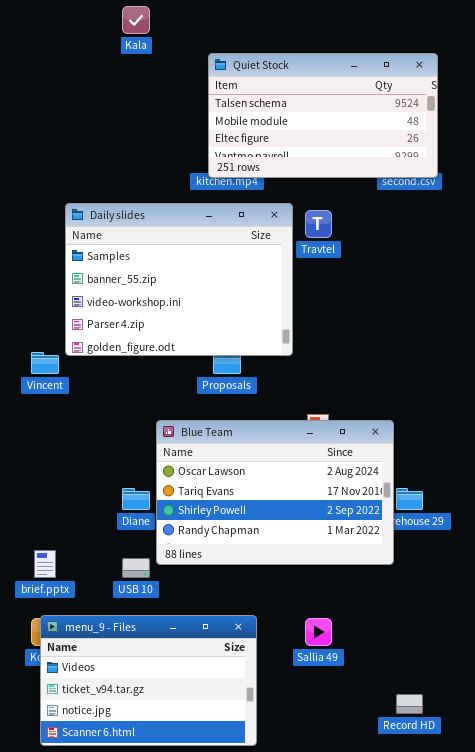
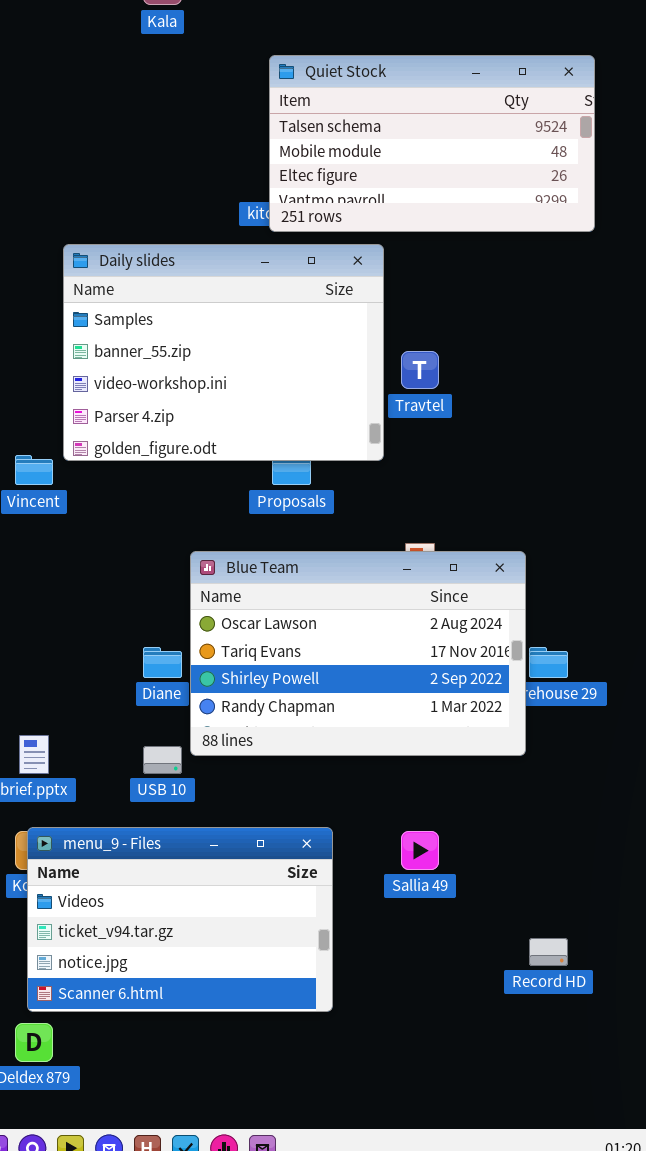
Quiet Stock: [208,53,438,178] -> [269,55,595,232], moved
Travtel: [305,210,332,238] -> [401,351,439,389], moved

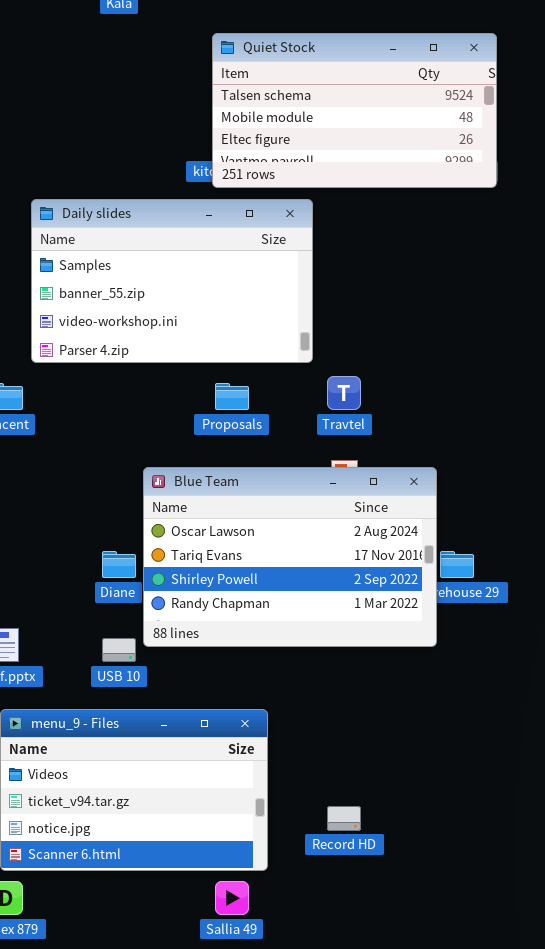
Daily slides: [63,244,384,461] -> [31,199,313,363], resized
Travtel: [401,351,439,389] -> [327,376,361,410], moved
Sallia 49: [401,831,439,870] -> [215,881,249,915], moved
Record HD: [529,938,568,966] -> [327,806,361,831], moved

